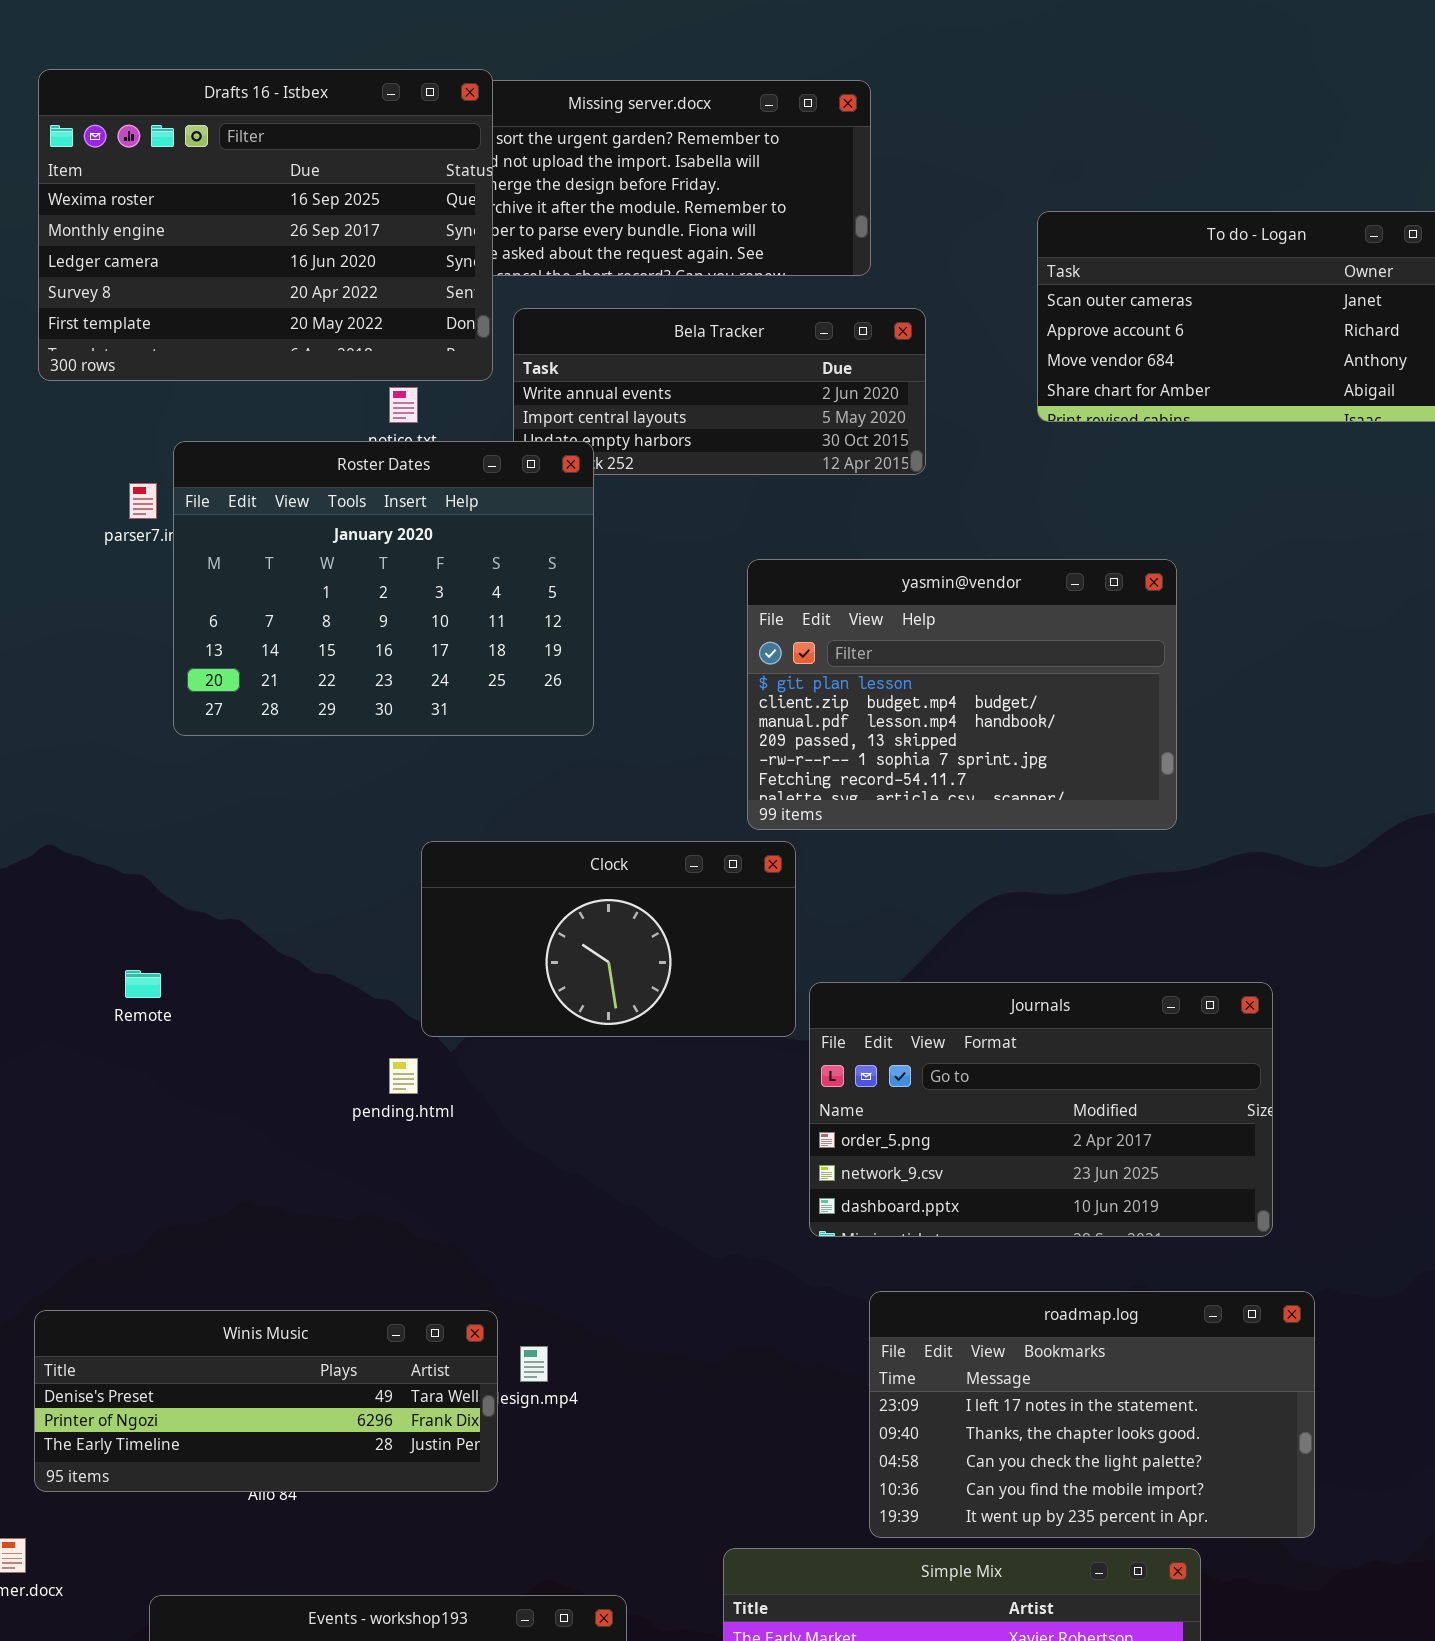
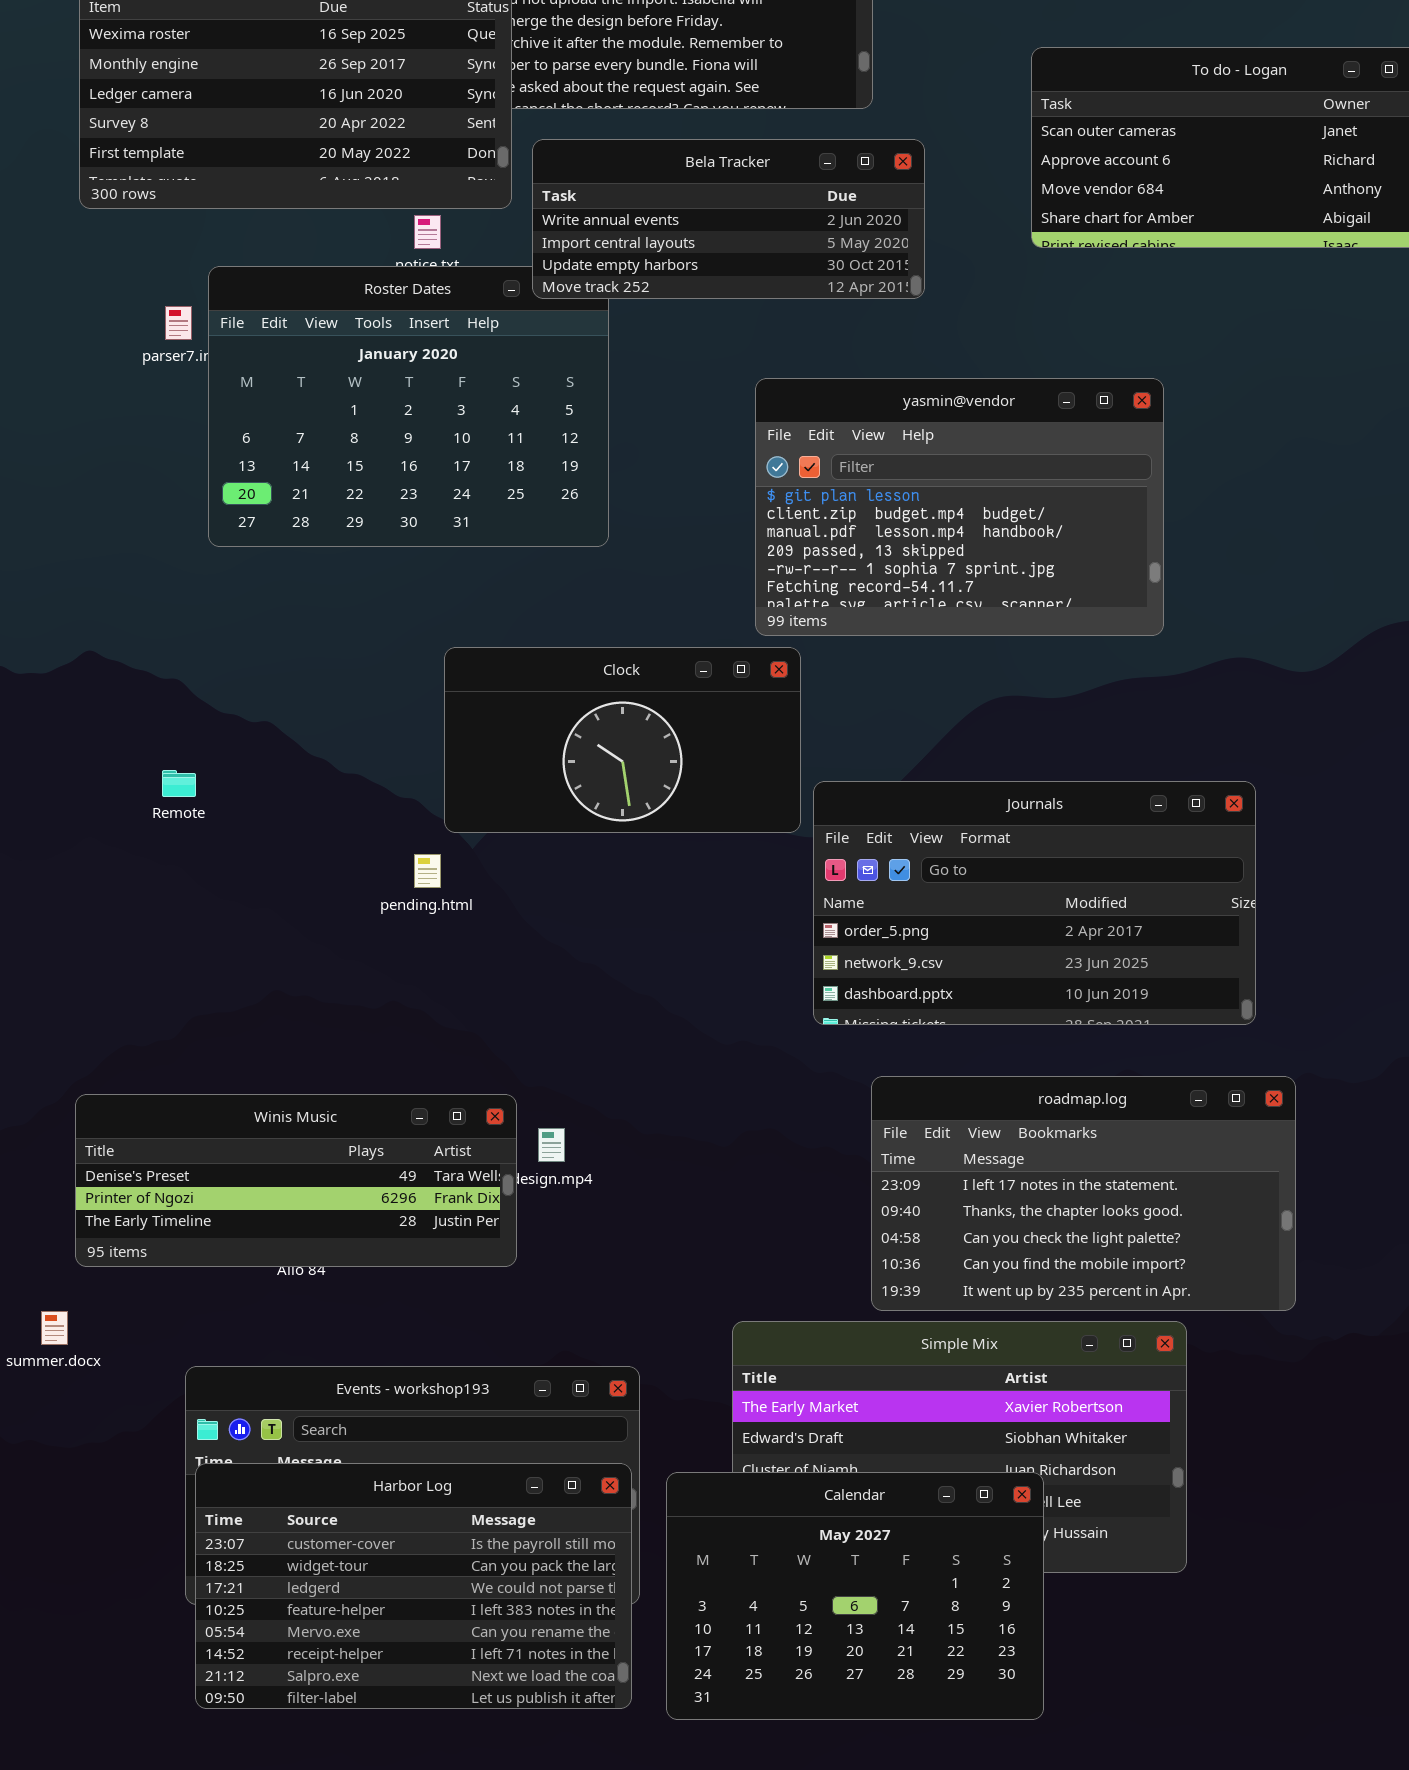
Bela Tracker: [513,308,926,475] -> [532,139,925,299], raised

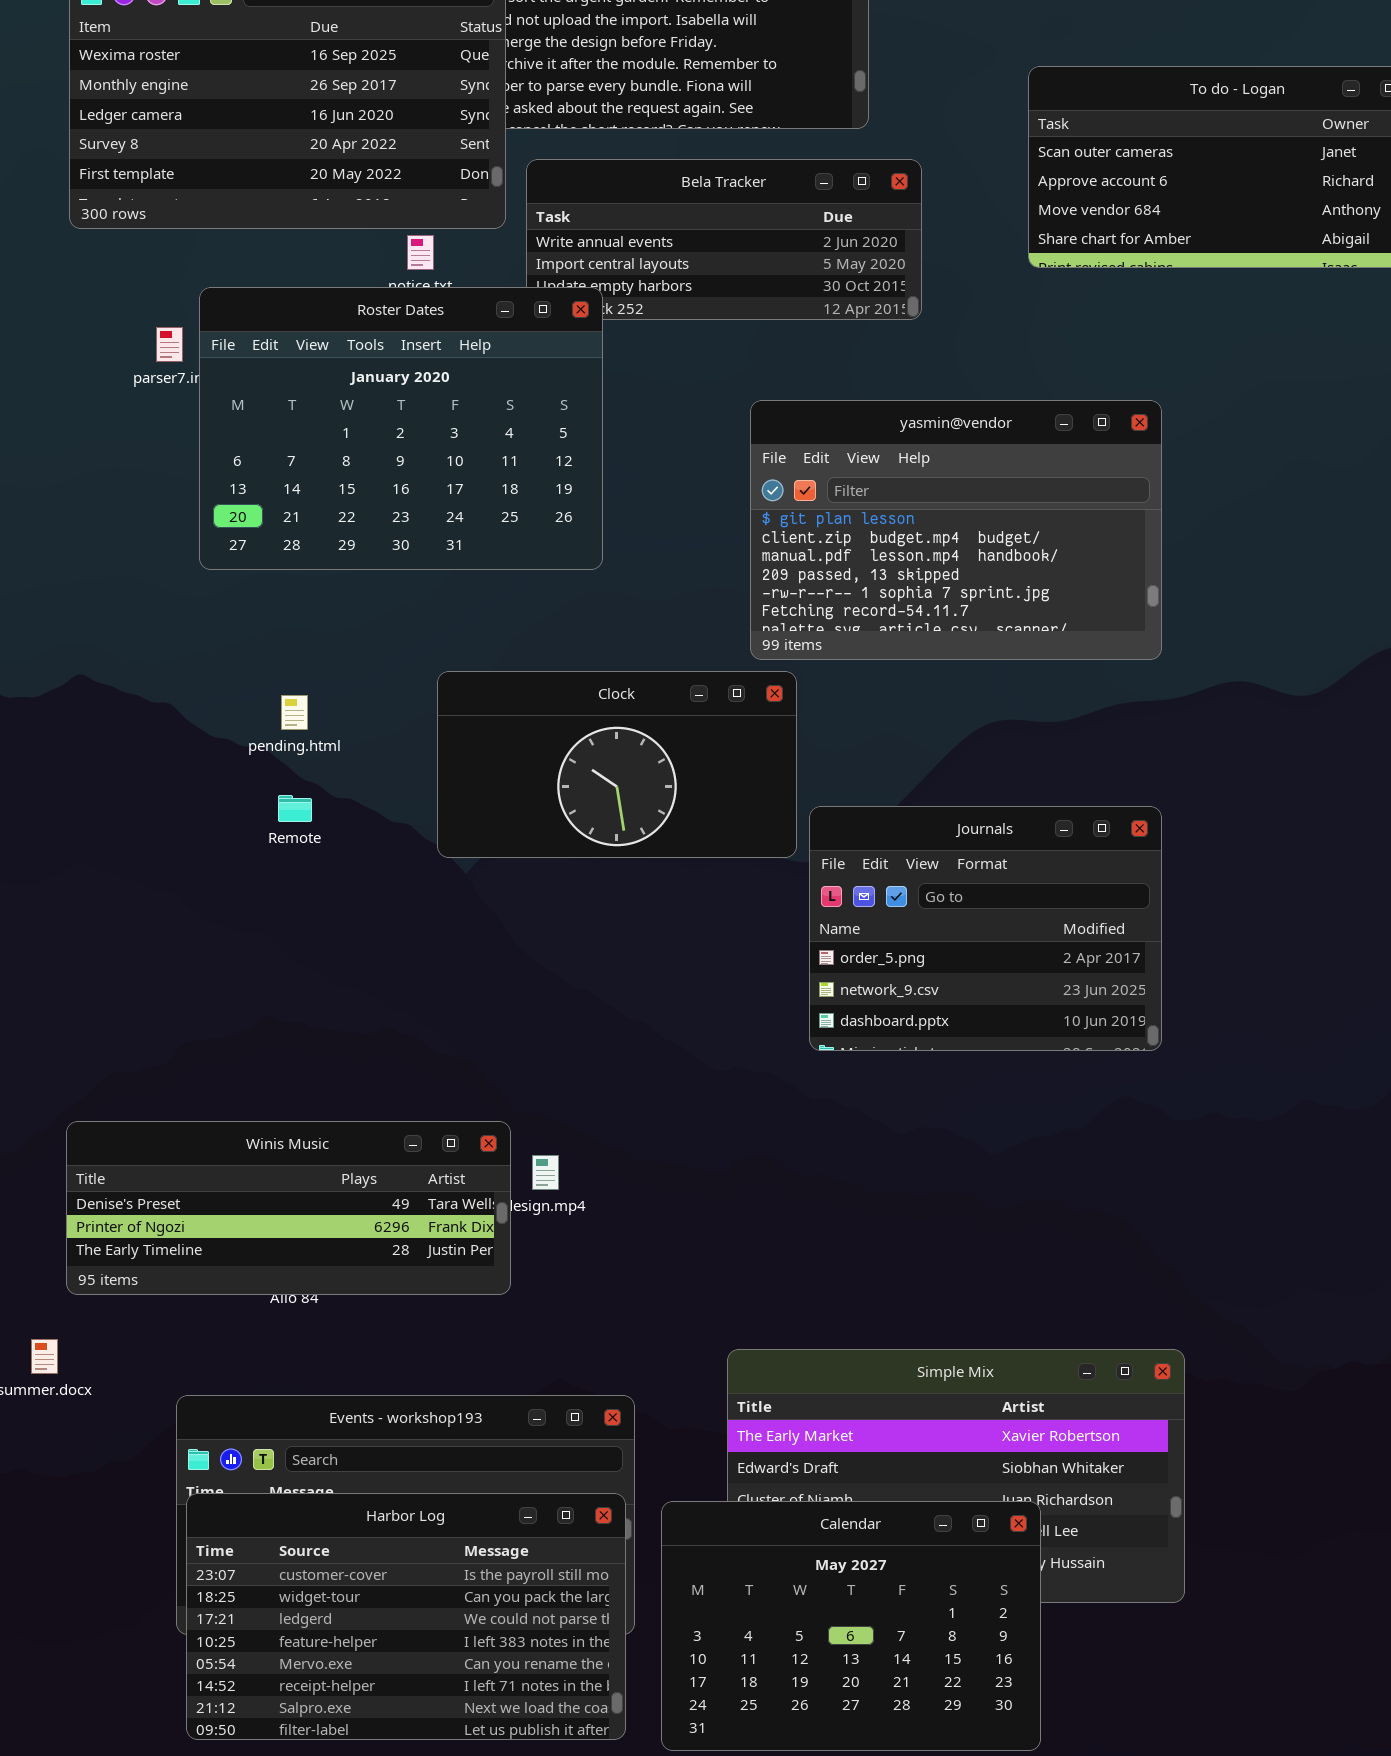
Roster Dates: [208,266,609,547] -> [199,287,603,570], raised
Remote: [162,770,196,797] -> [278,795,312,822], moved
Journals: [813,781,1256,1025] -> [809,806,1162,1051], resized
pending.html: [414,854,441,888] -> [281,695,308,730], moved
roadmap.log: [871,1076,1296,1311] -> none, closed

